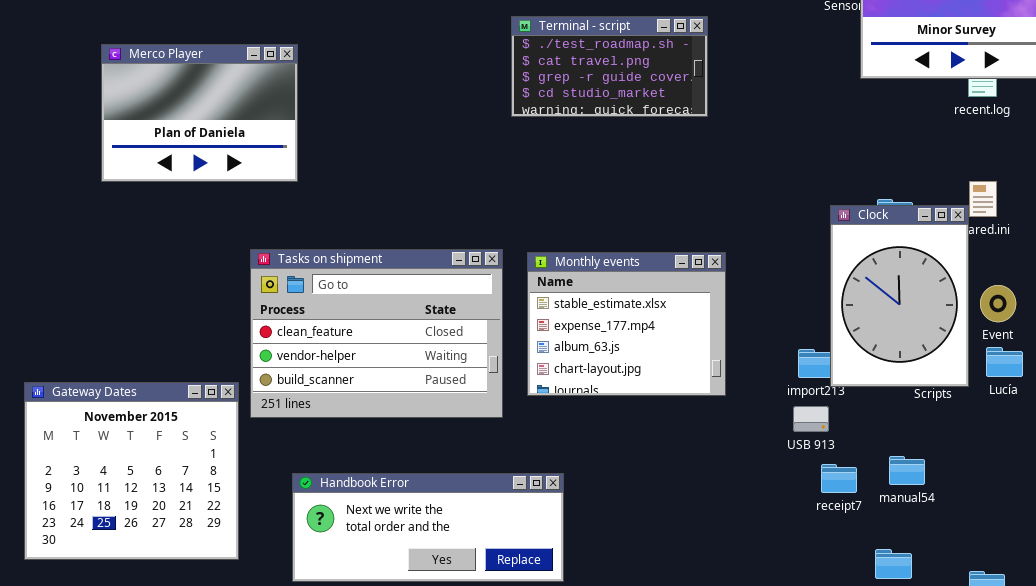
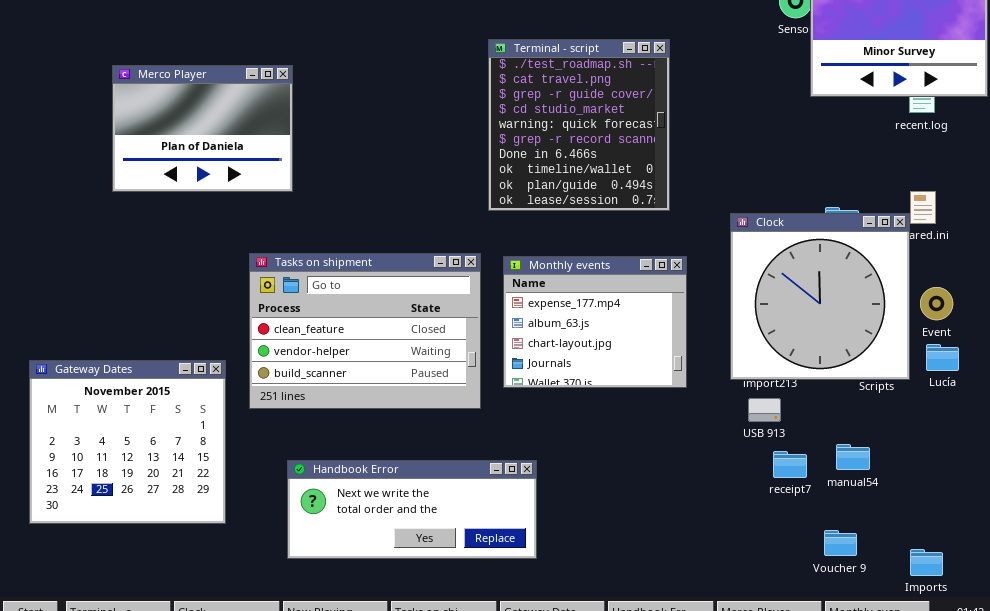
Terminal - script: [511,16,708,117] -> [488,39,670,211], resized
Clock: [830,205,969,387] -> [730,213,910,380], resized
Monthly events: [527,252,726,396] -> [503,256,687,388], scrolled down 1 row
Gateway Dates: [24,382,239,560] -> [29,360,226,524], moved

